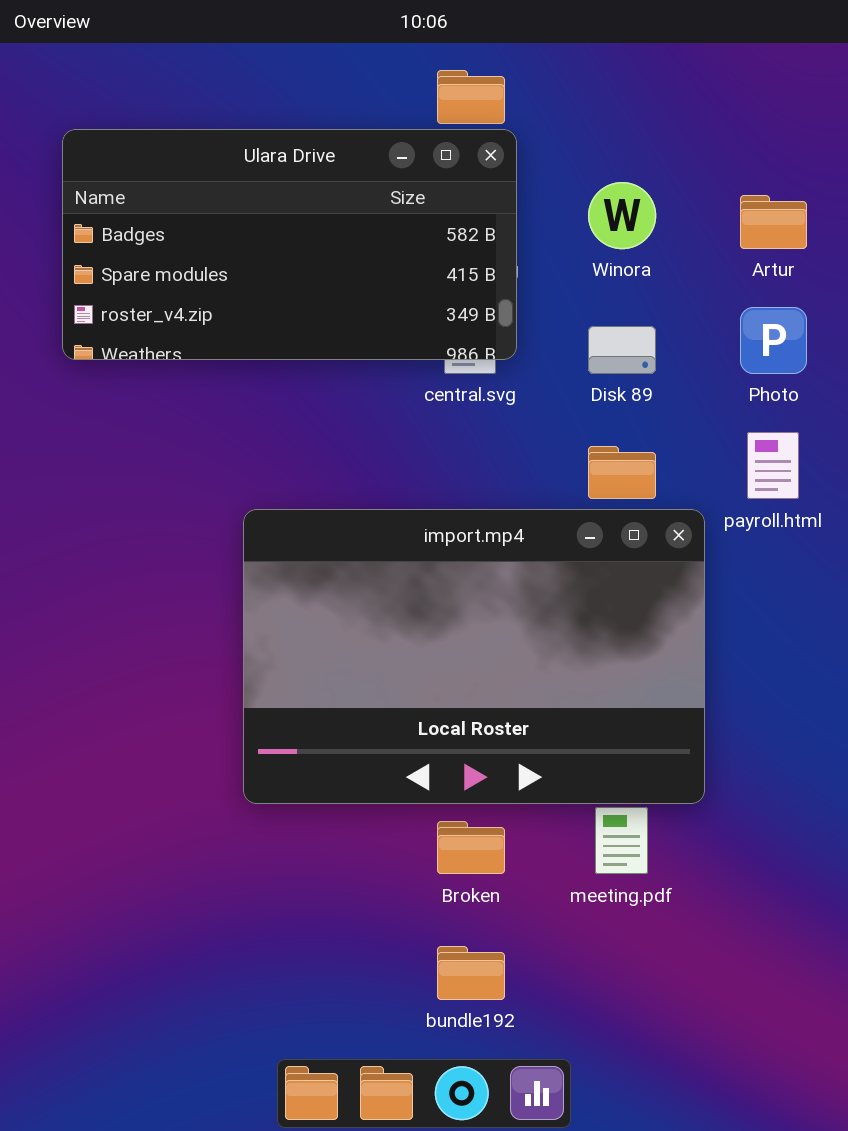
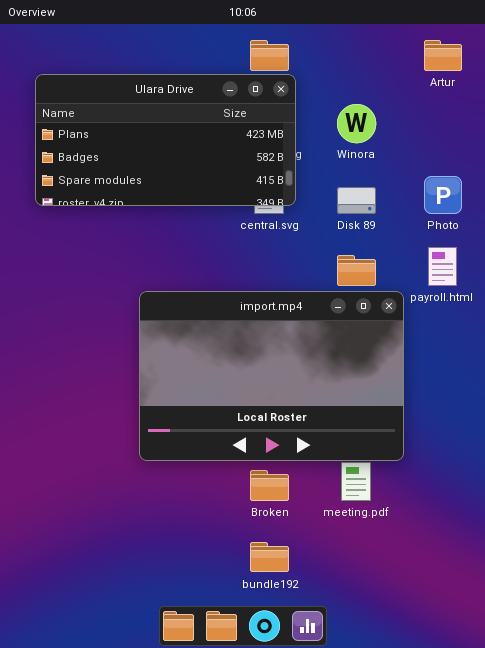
Ulara Drive: [62,129,517,360] -> [35,74,296,206], scrolled up 1 row
Artur: [740,195,807,249] -> [424,40,462,71], moved

